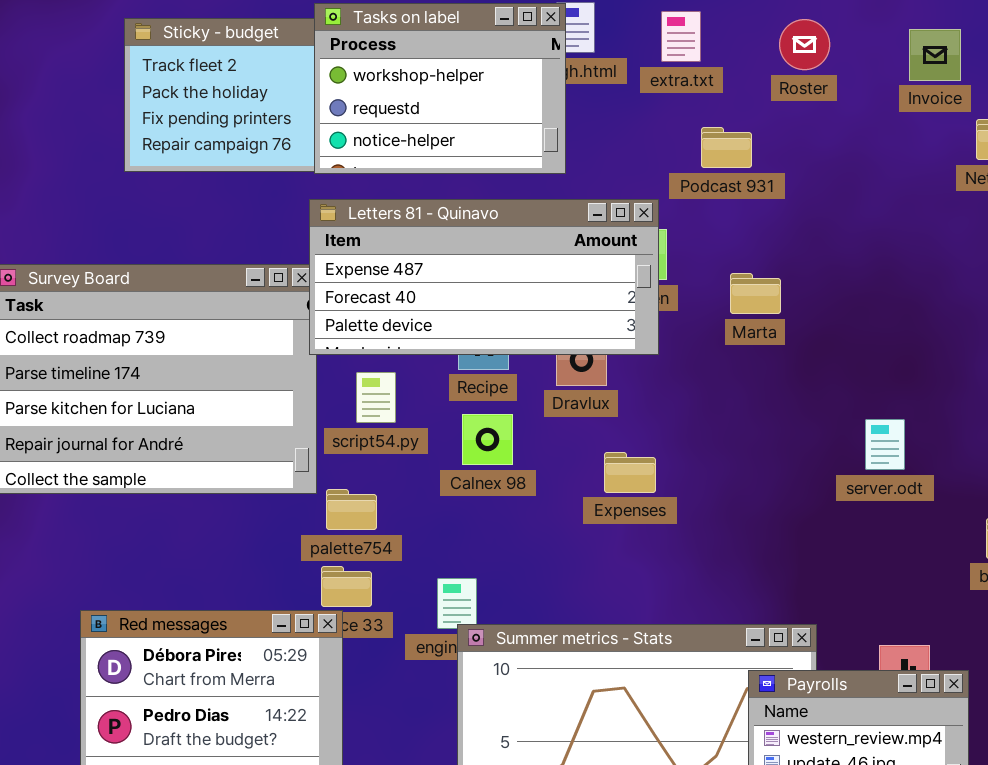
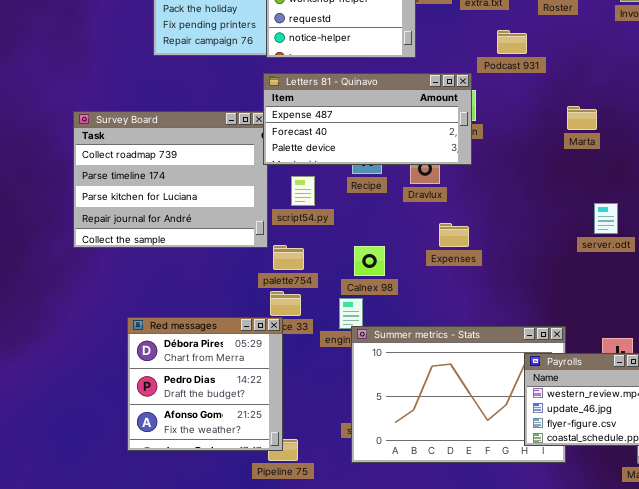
Marta: [730,273,781,314] -> [567,106,597,130], moved
Calnex 98: [462,414,513,465] -> [354,246,385,276], moved

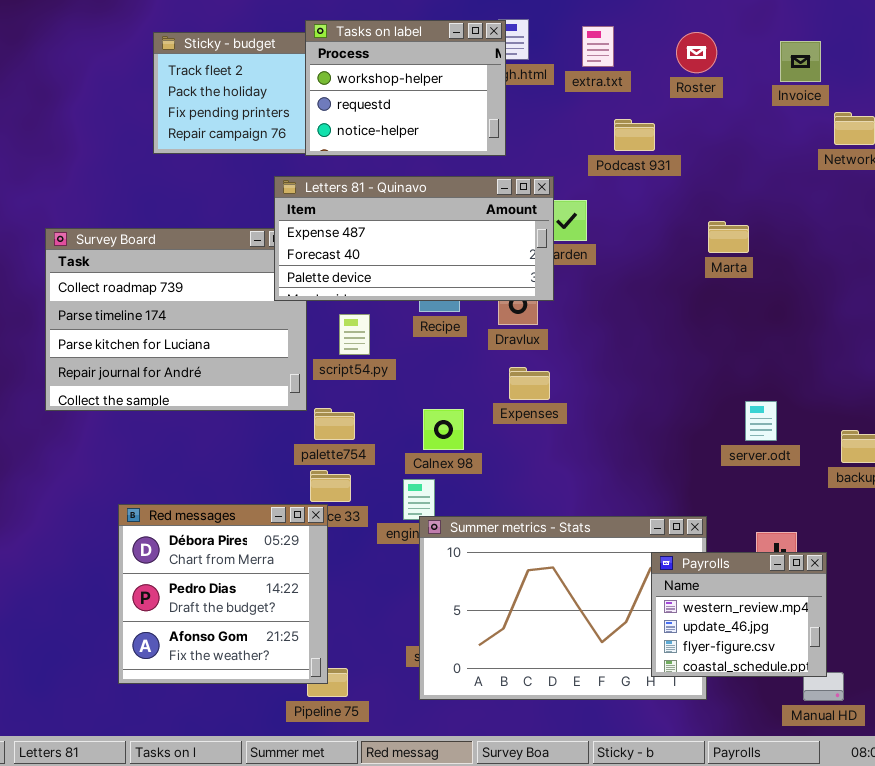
Letters 81 - Quinavo: [263,73,472,165] -> [274,176,554,301], moved
server.odt: [594,203,618,234] -> [745,401,777,441], moved
Expenses: [439,223,469,247] -> [509,367,550,400], moved

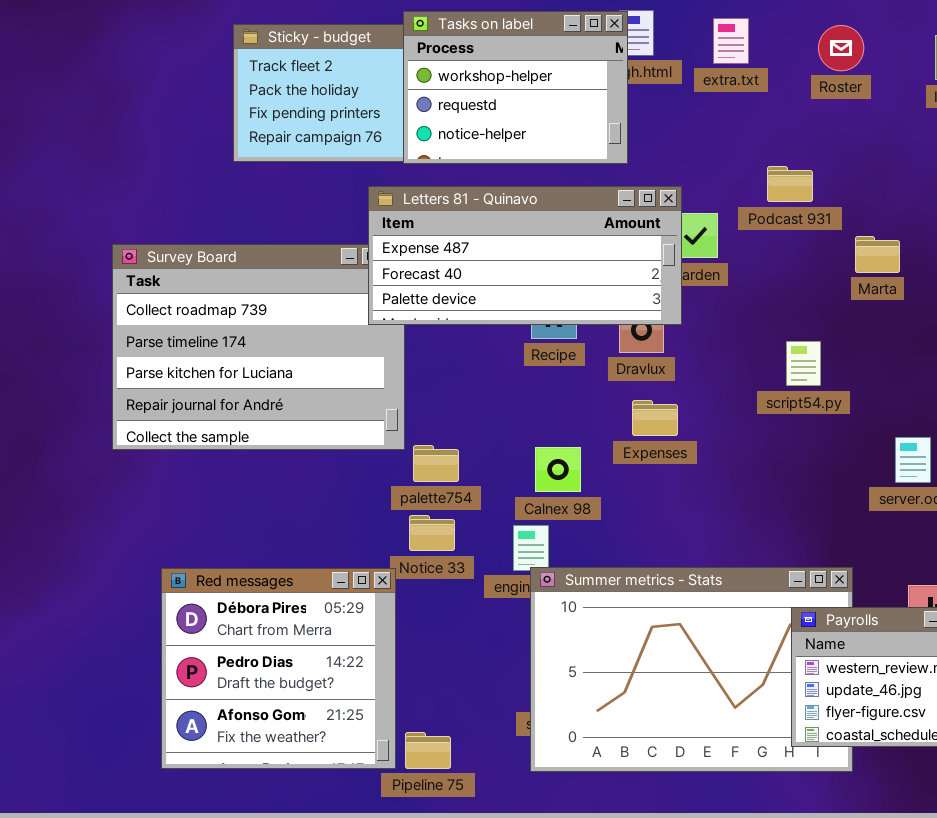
Podcast 931: [614,119,655,151] -> [767,166,813,202], moved
script54.py: [339,314,370,355] -> [786,341,821,386], moved
Red messages: [118,504,328,684] -> [161,568,396,769], moved

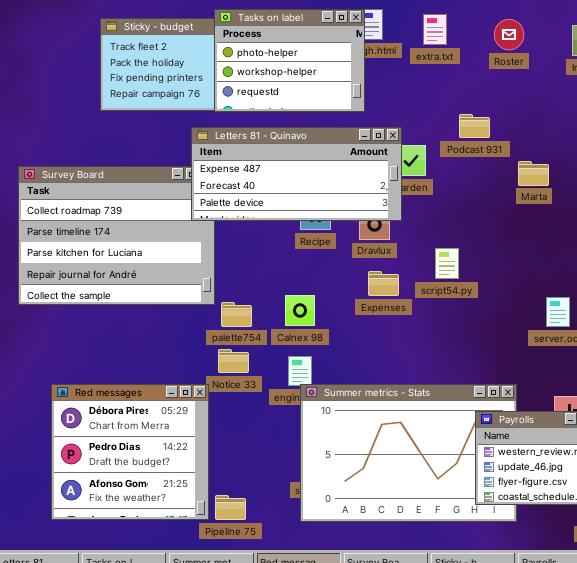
Tasks on label: [403,11,628,164] -> [214,9,365,112], scrolled up 1 row
script54.py: [786,341,821,386] -> [435,248,459,279], moved
Calnex 98: [535,447,581,492] -> [285,295,315,326], moved

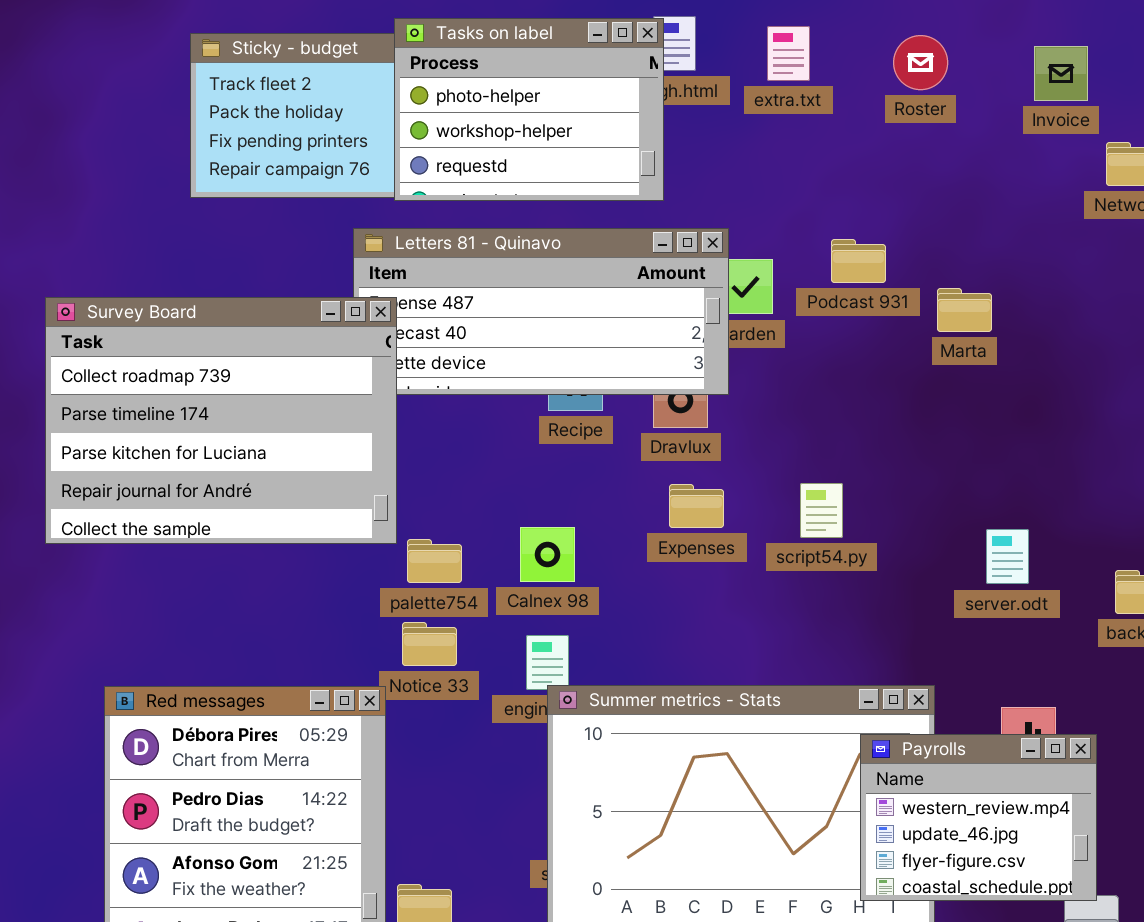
Podcast 931: [459,114,490,138] -> [831,239,886,283], moved
Survey Board: [18,166,215,305] -> [45,297,397,544], raised
script54.py: [435,248,459,279] -> [800,483,843,538], moved

